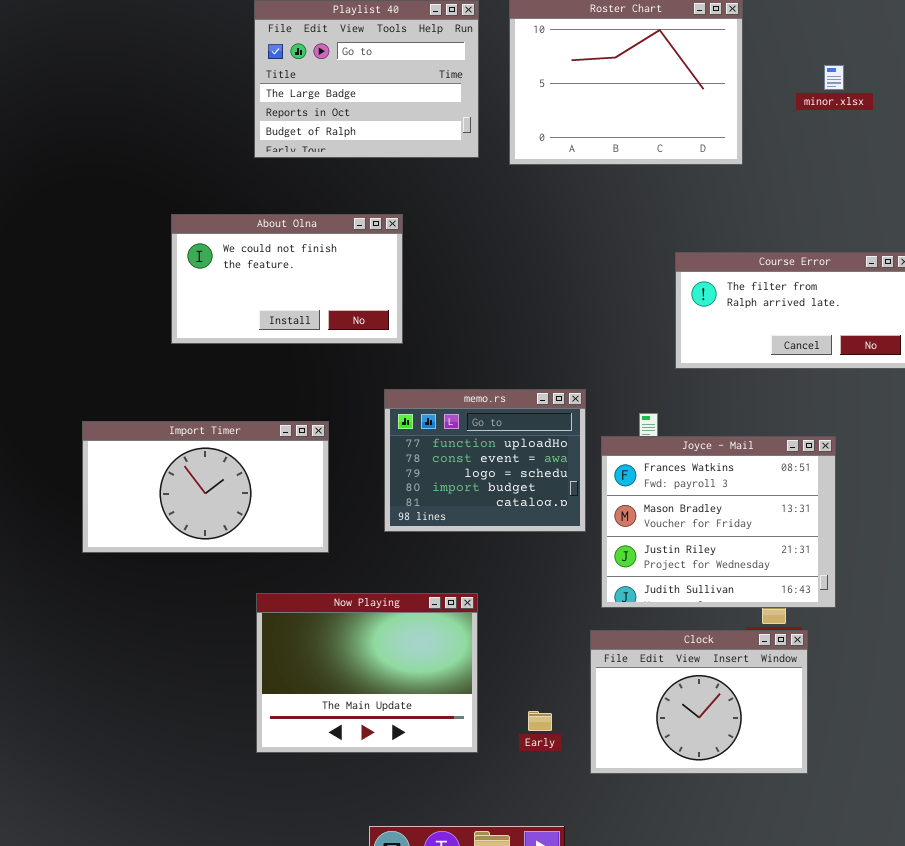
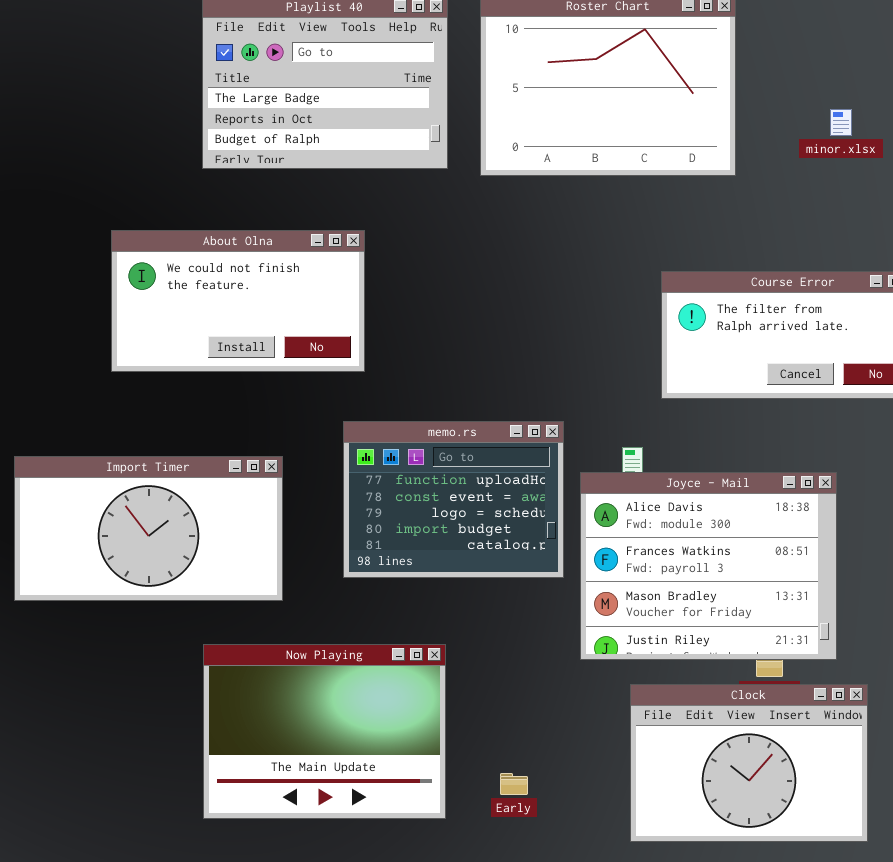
minor.xlsx: [824,65,844,90] -> [830,109,852,136], moved
Joyce - Mail: [601,436,836,608] -> [580,472,837,660], scrolled up 1 row
Clock: [590,630,808,774] -> [630,684,868,842], moved

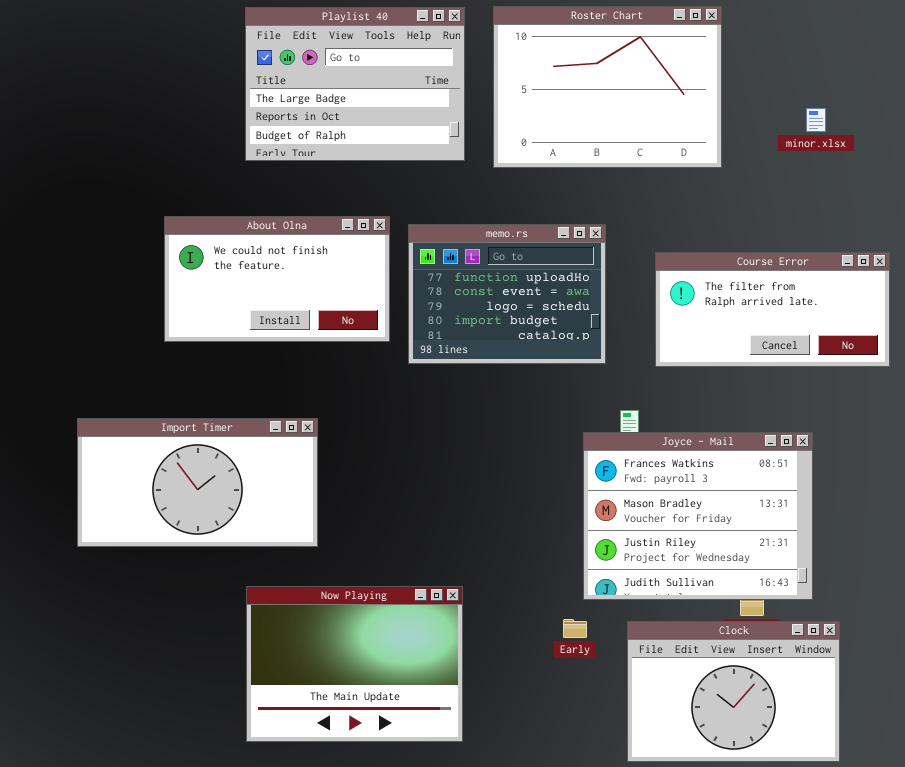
memo.rs: [343,421,564,578] -> [408,224,606,364], moved
Joyce - Mail: [580,472,837,660] -> [583,432,813,600], scrolled down 1 row
Early: [500,773,528,795] -> [563,619,587,638], moved

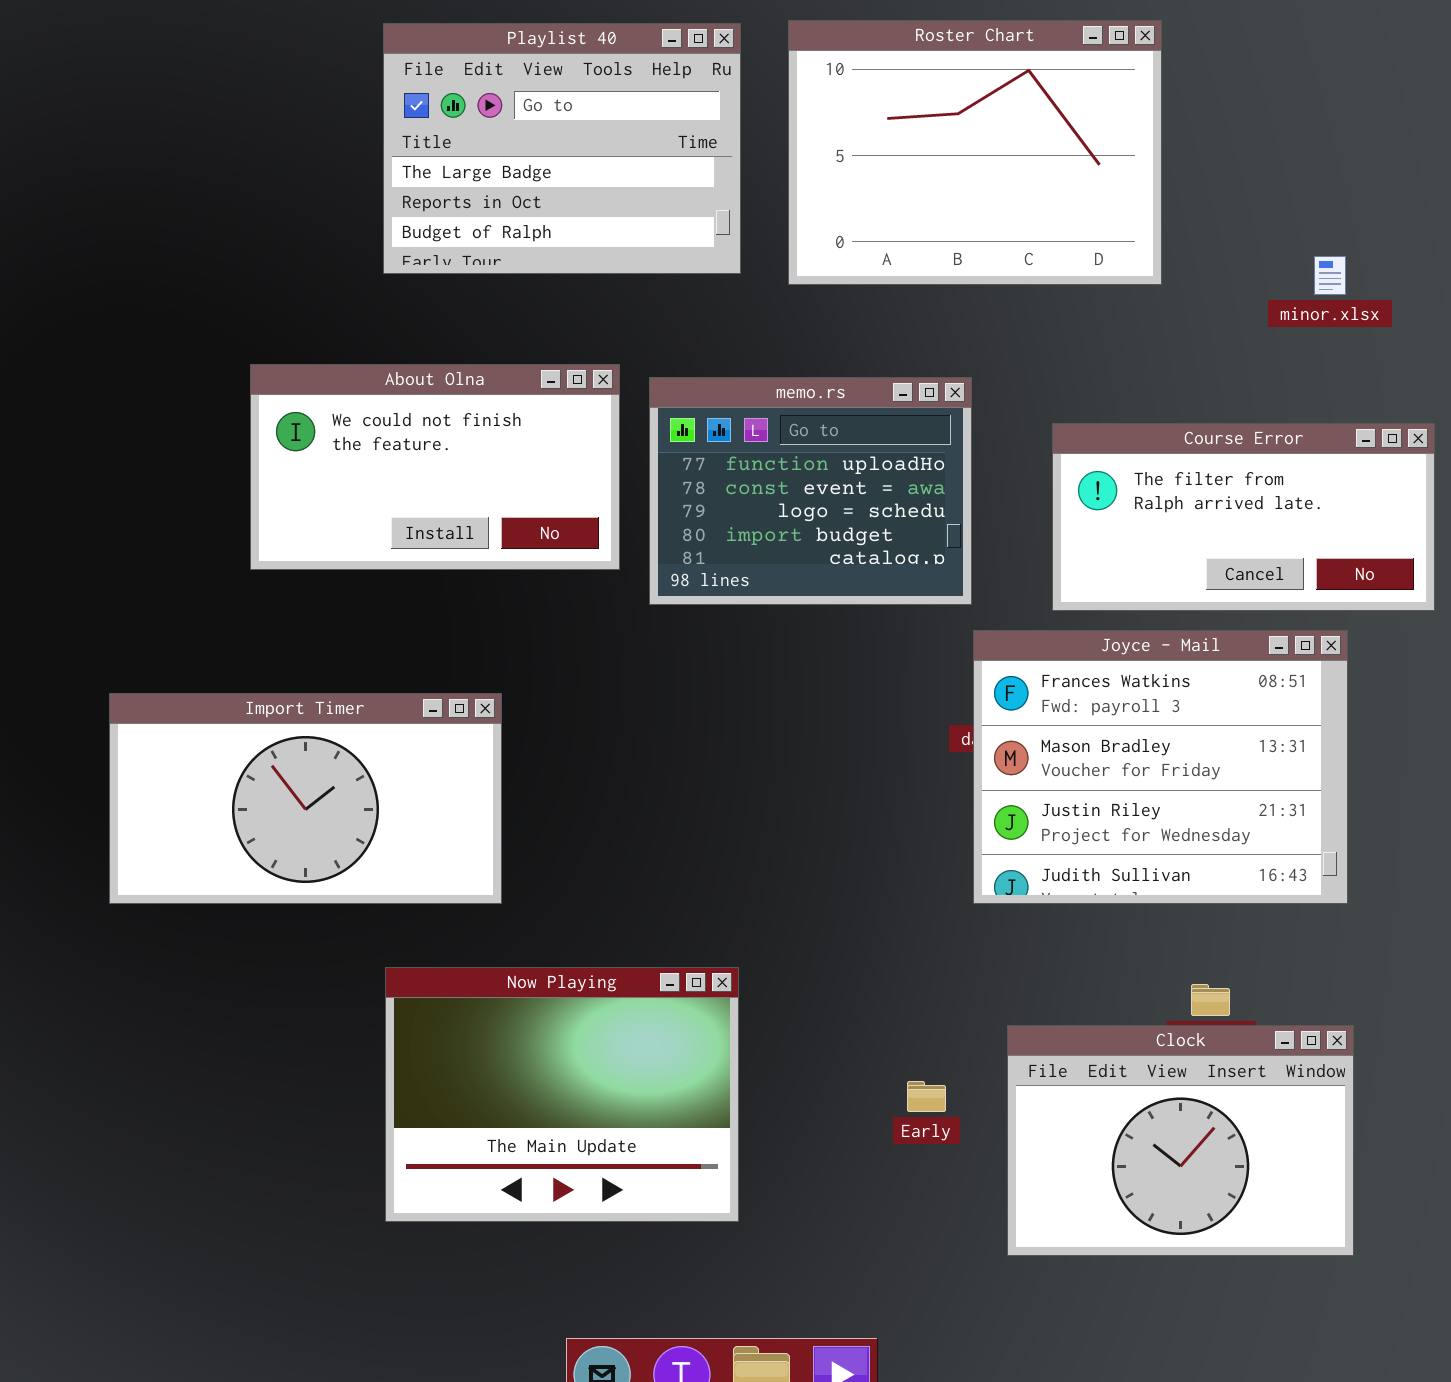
minor.xlsx: [806,108,826,132] -> [1314,256,1346,295], moved
Joyce - Mail: [583,432,813,600] -> [973,630,1348,904], moved
Early: [563,619,587,638] -> [907,1081,946,1112], moved

